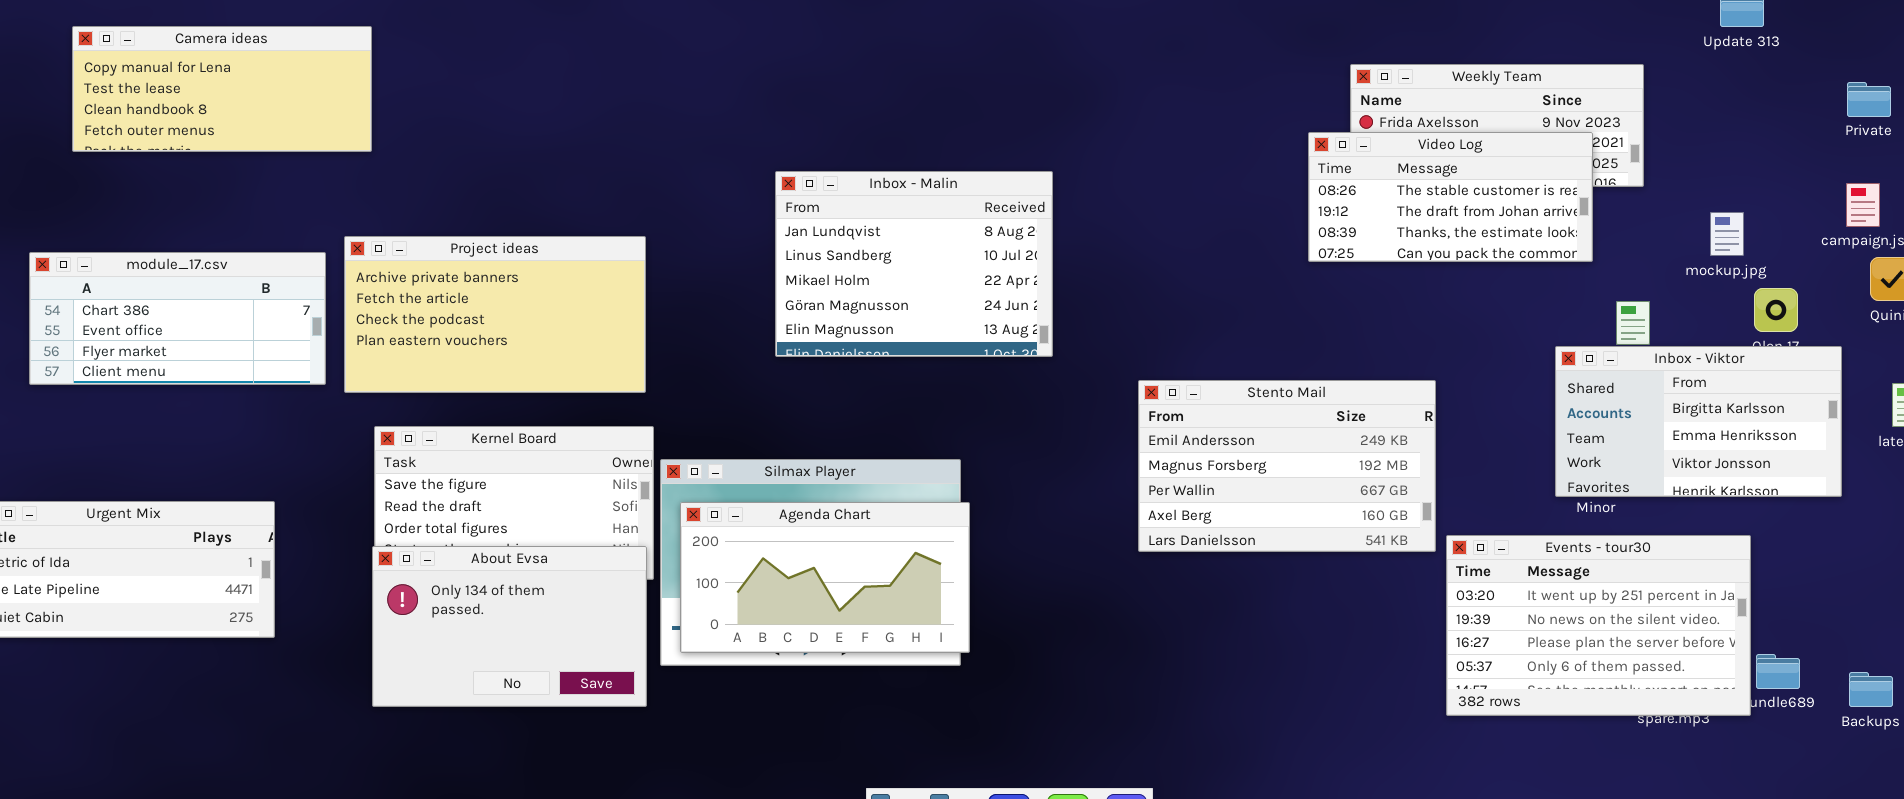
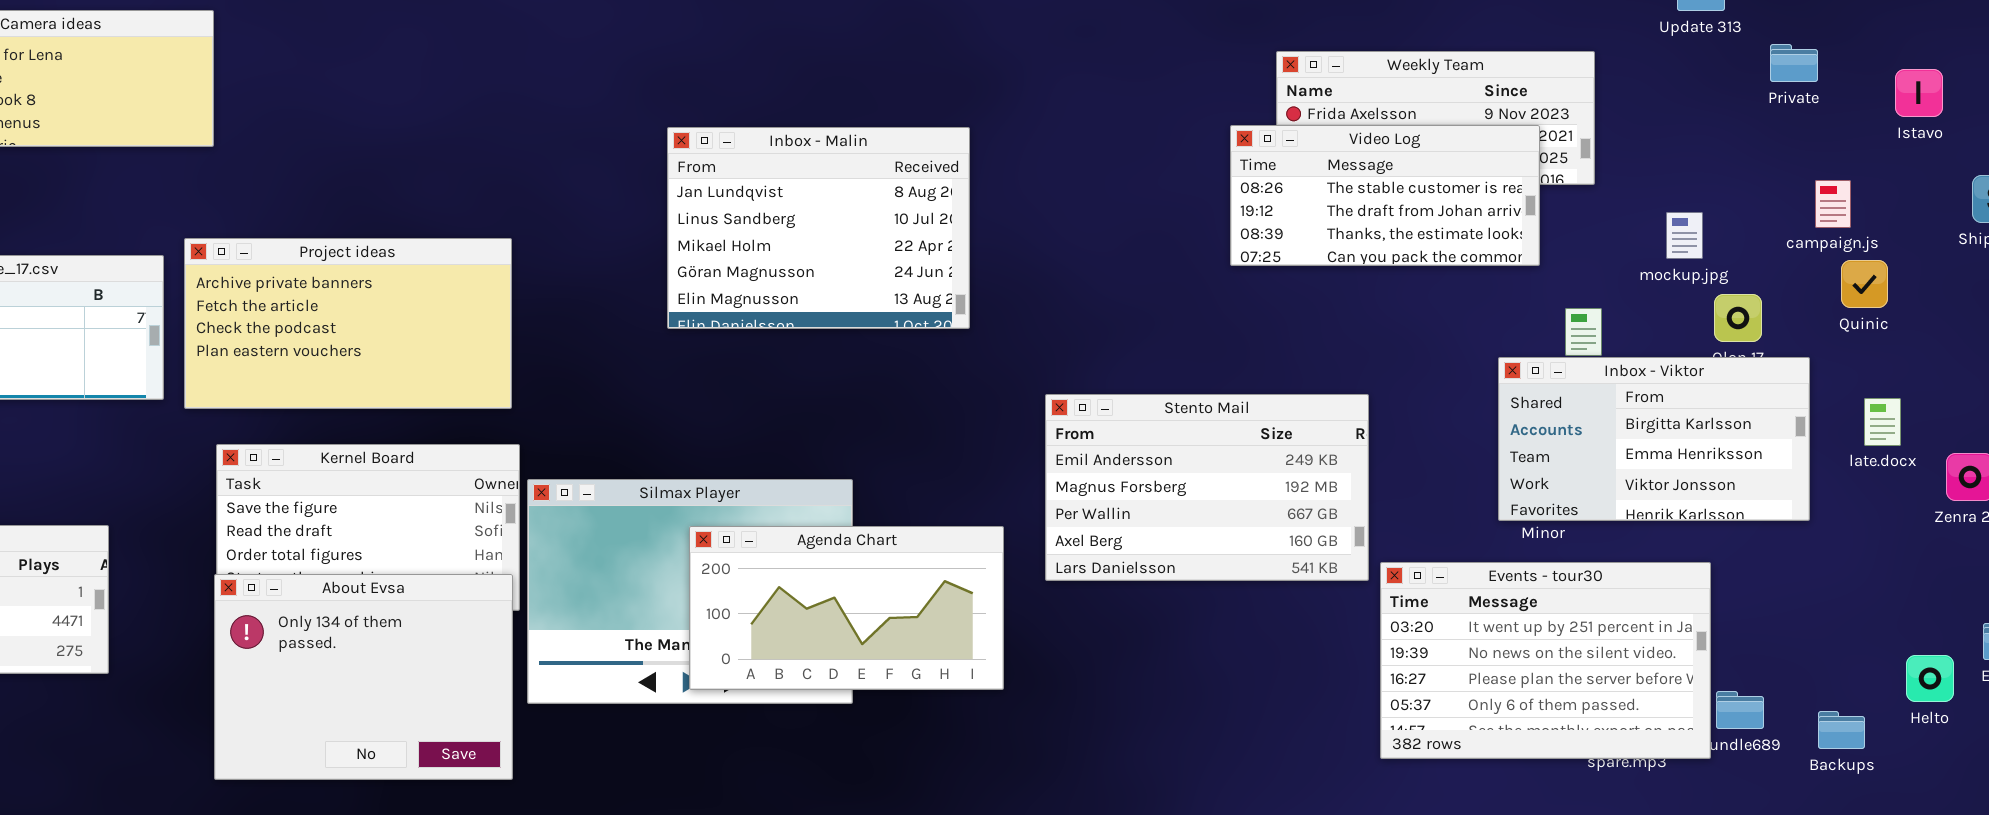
Private: [1847,82,1891,117] -> [1770,44,1818,82], moved
Inbox - Malin: [775,171,1053,357] -> [667,127,970,329], moved
Agenda Chart: [680,502,970,653] -> [689,526,1004,690], moved
About Evsa: [372,546,647,707] -> [214,574,513,780], resized

